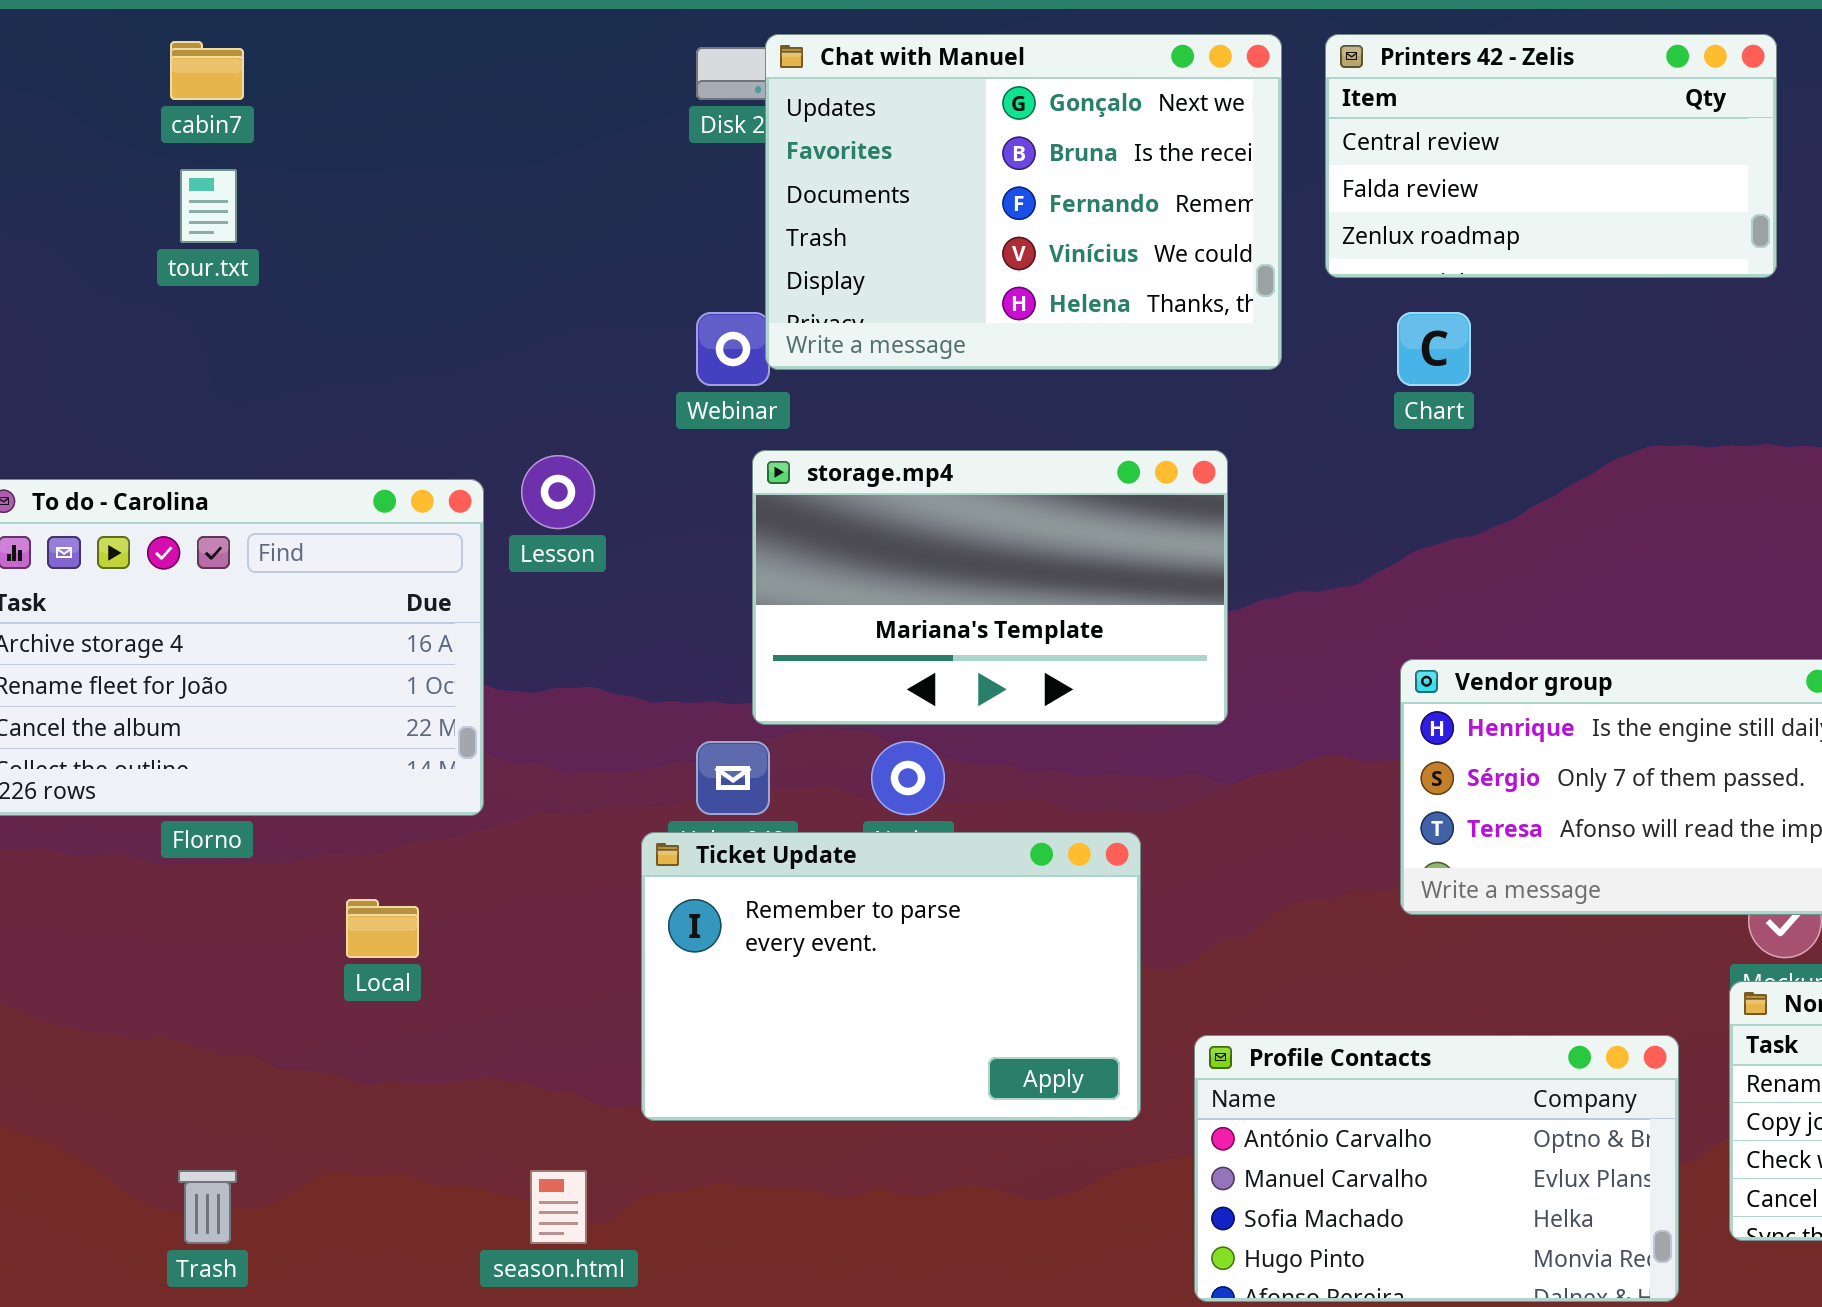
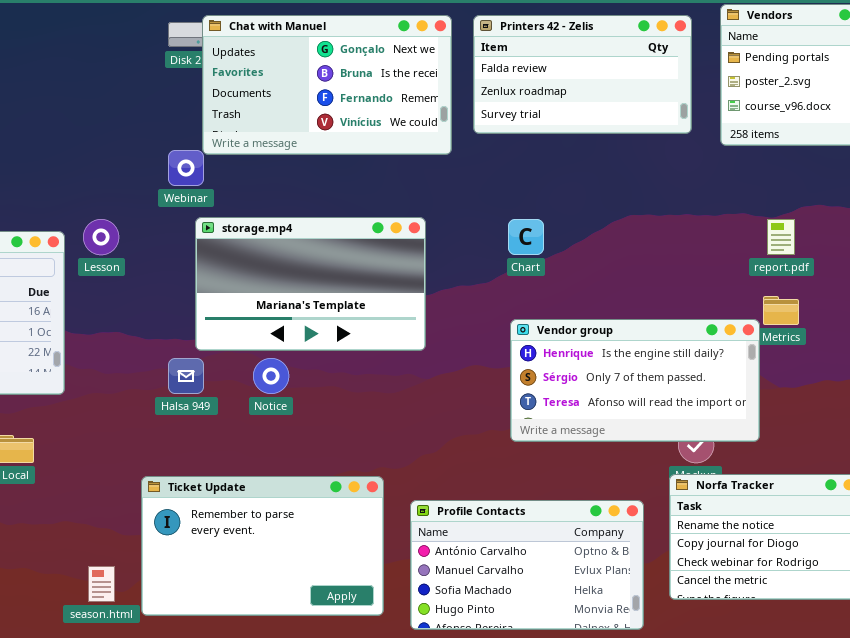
Chat with Manuel: [765,34,1282,370] -> [202,15,452,155], resized
Printers 42 - Zelis: [1325,34,1777,278] -> [473,15,692,134], scrolled down 1 row
Chart: [1397,312,1471,386] -> [508,219,544,255], moved
Ticket Update: [641,832,1141,1121] -> [141,476,384,616], moved

